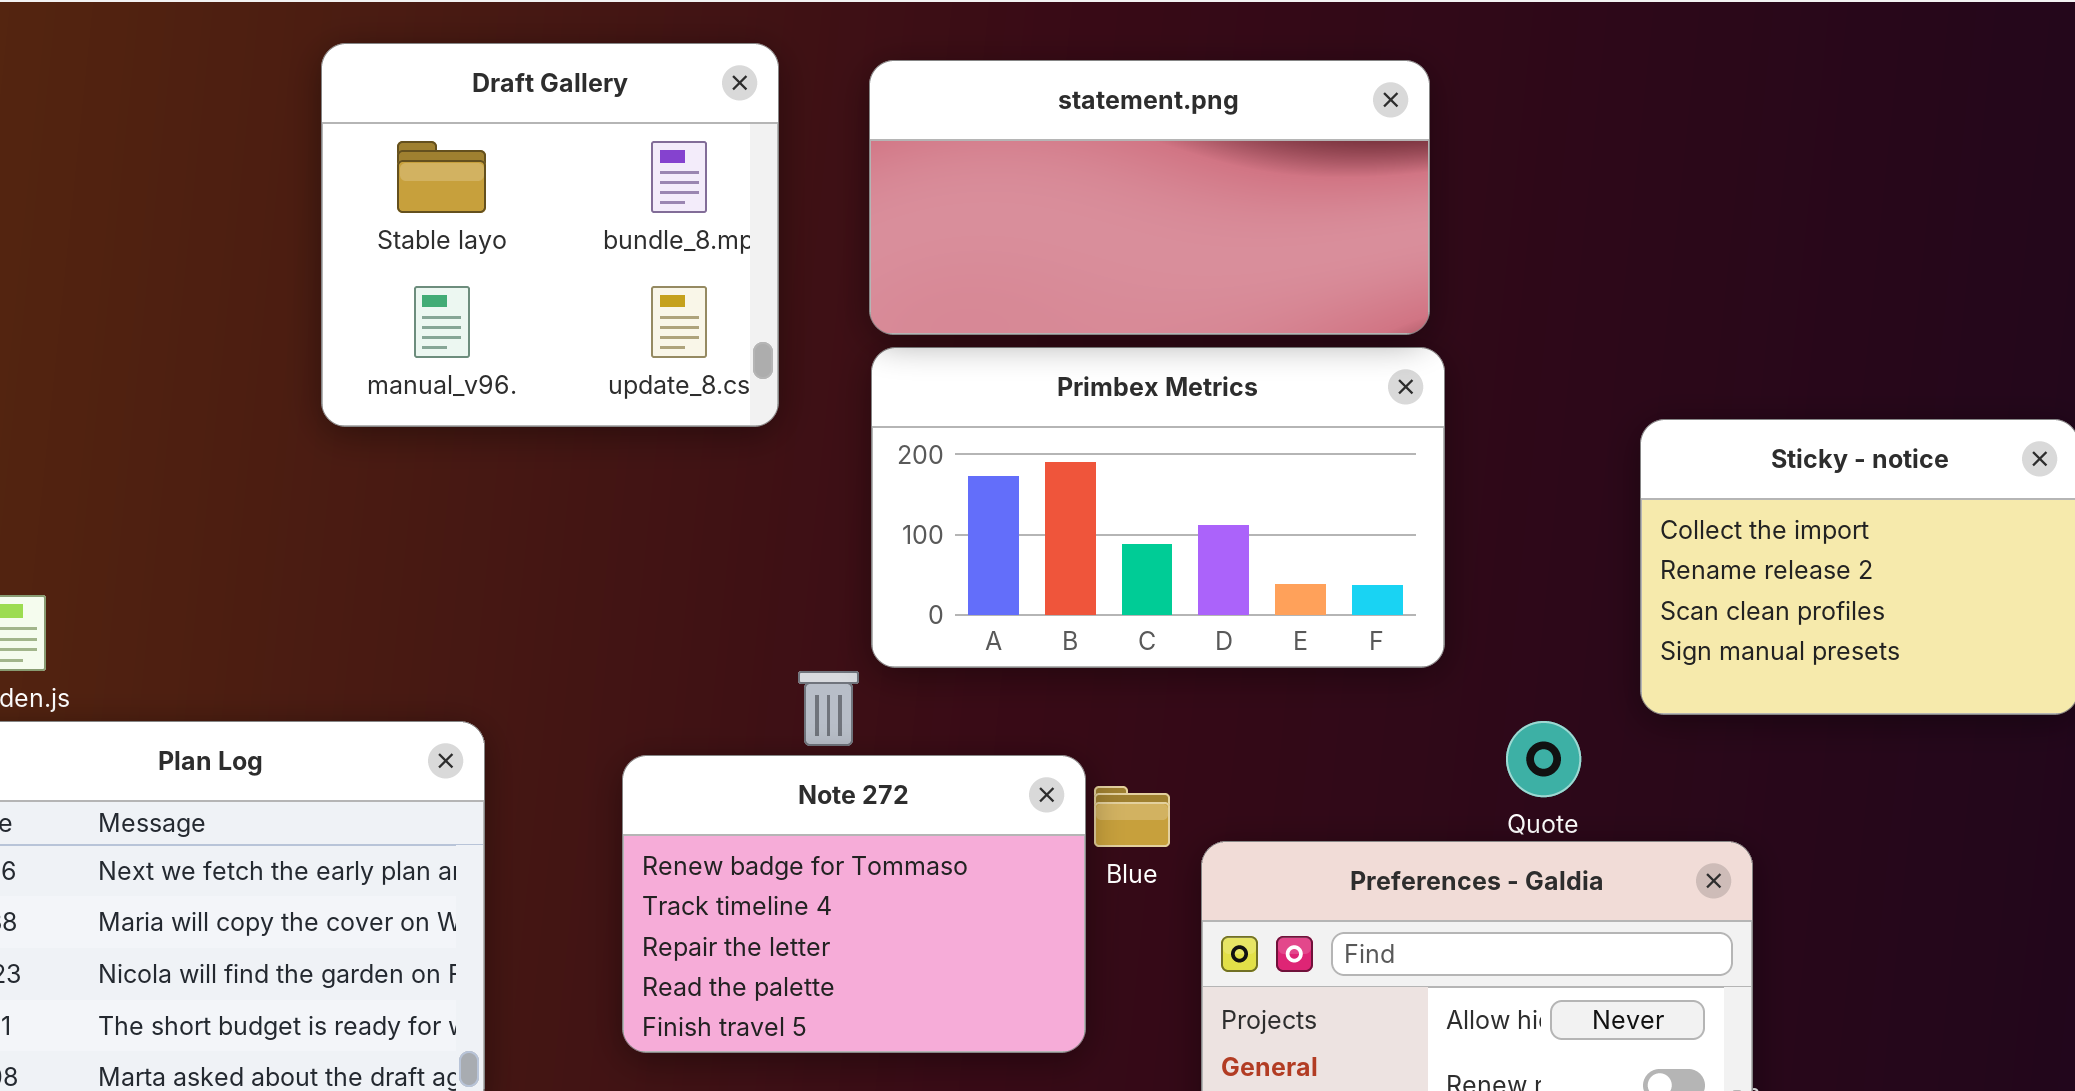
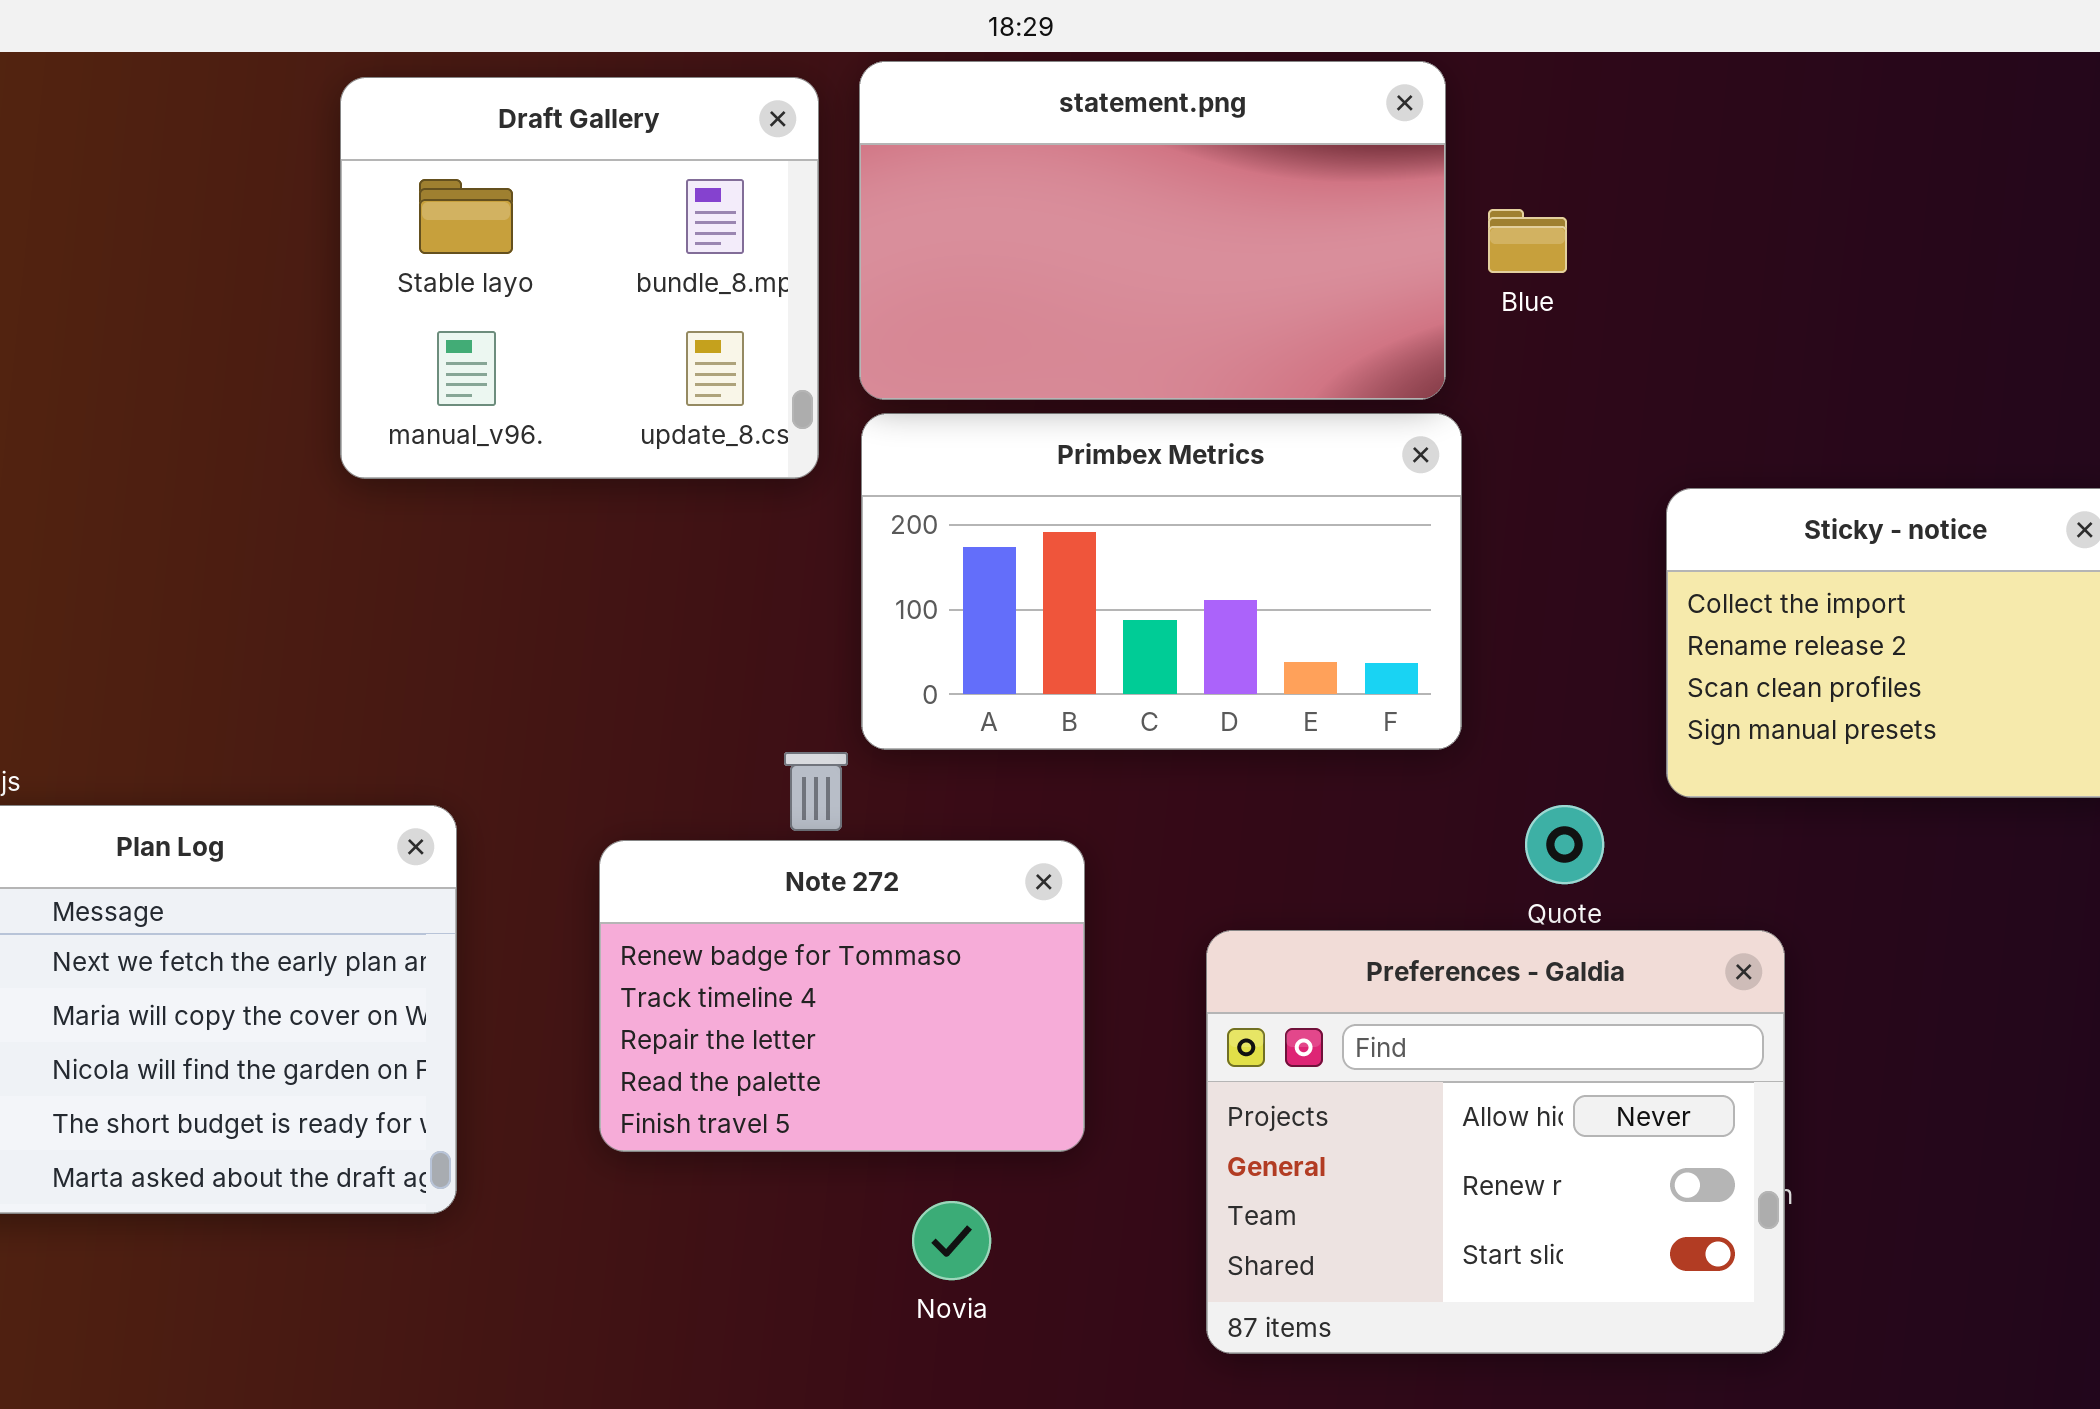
Draft Gallery: [321,43,779,427] -> [340,77,819,479], moved
statement.png: [869,60,1430,335] -> [859,61,1446,400], resized
Blue: [1094,786,1170,847] -> [1488,209,1567,273], moved

